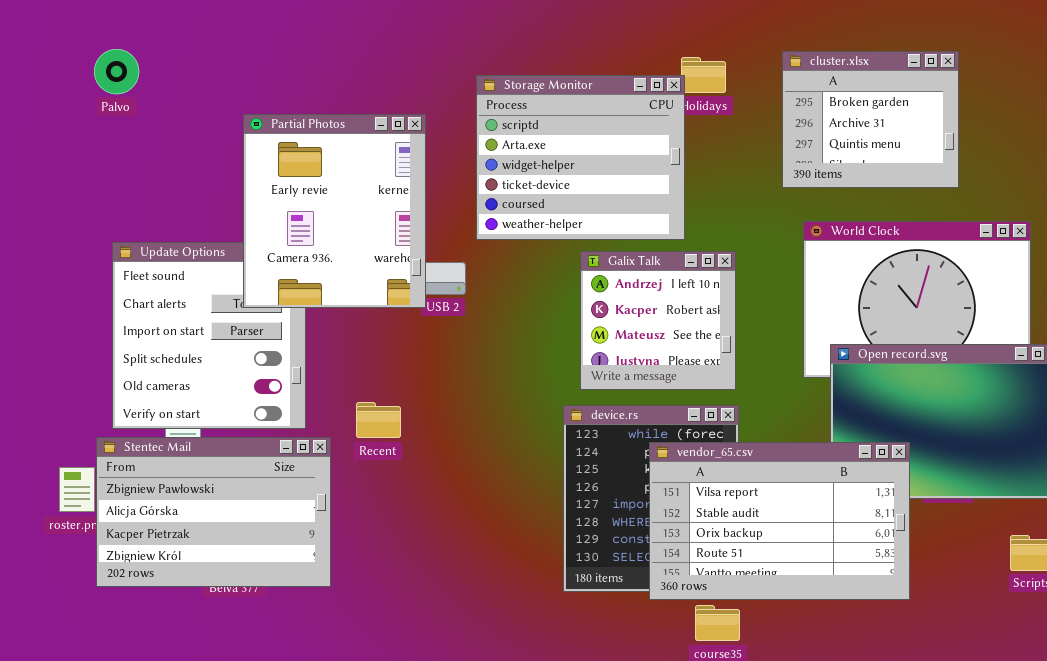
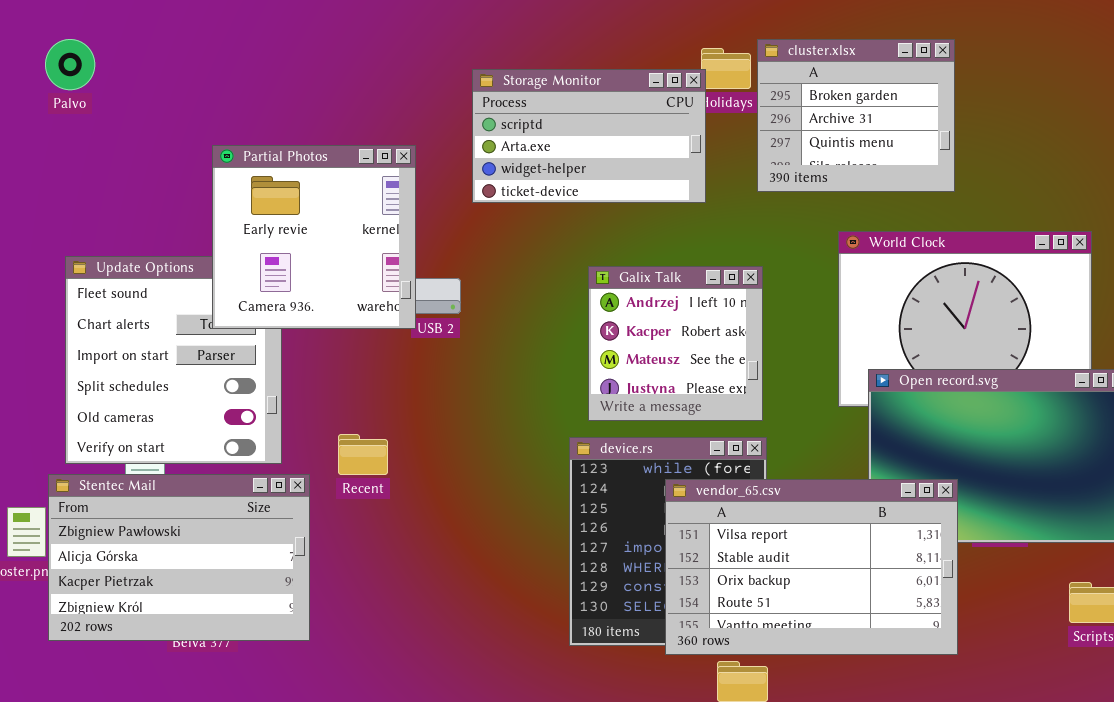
cluster.xlsx: [782,51,959,188] -> [757,39,955,192], moved
Storage Monitor: [476,75,685,240] -> [472,69,706,203], resized
Partial Photos: [243,114,426,308] -> [212,145,416,329], resized

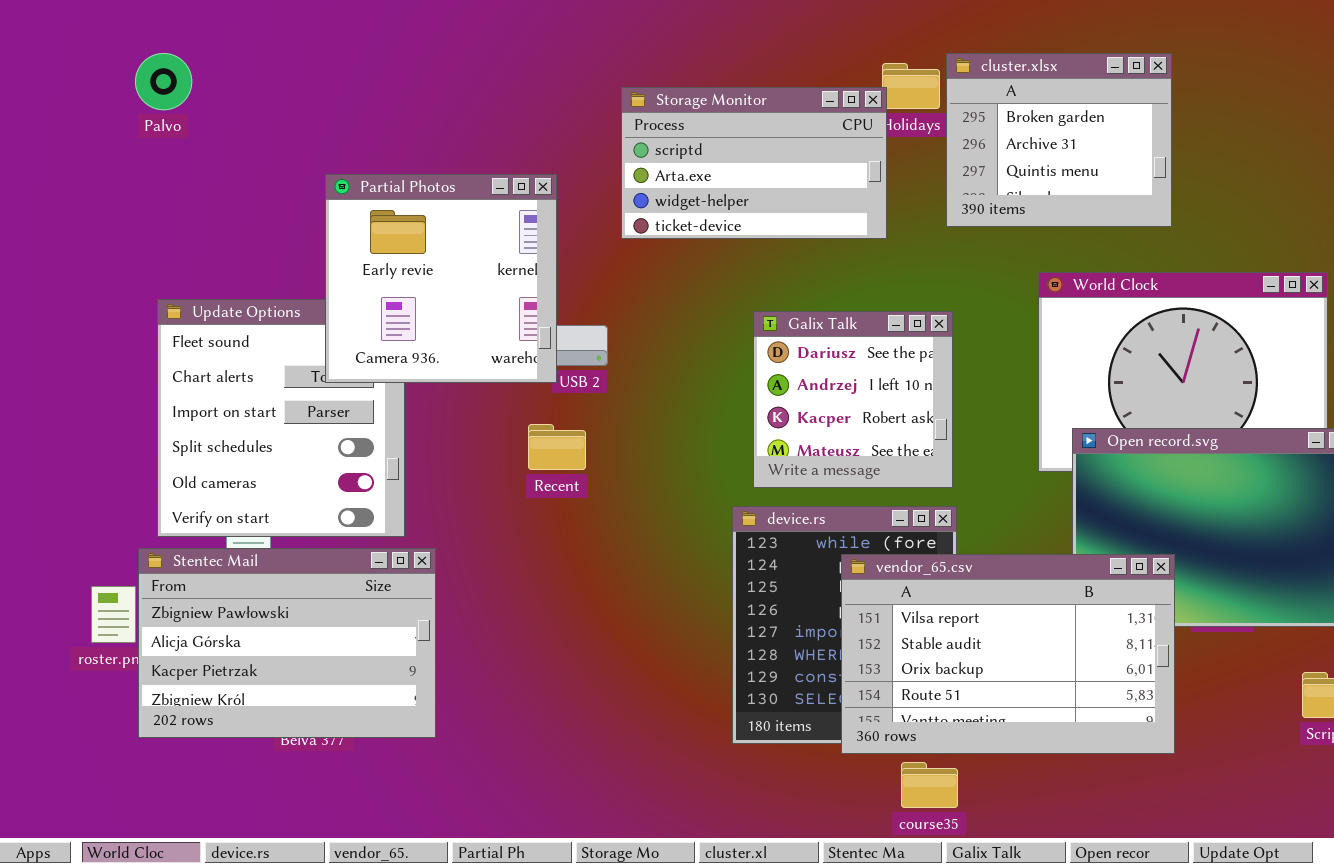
Galix Talk: [588,266,763,421] -> [753,311,953,488], scrolled up 1 row
Recent: [338,434,388,475] -> [528,424,586,470], moved

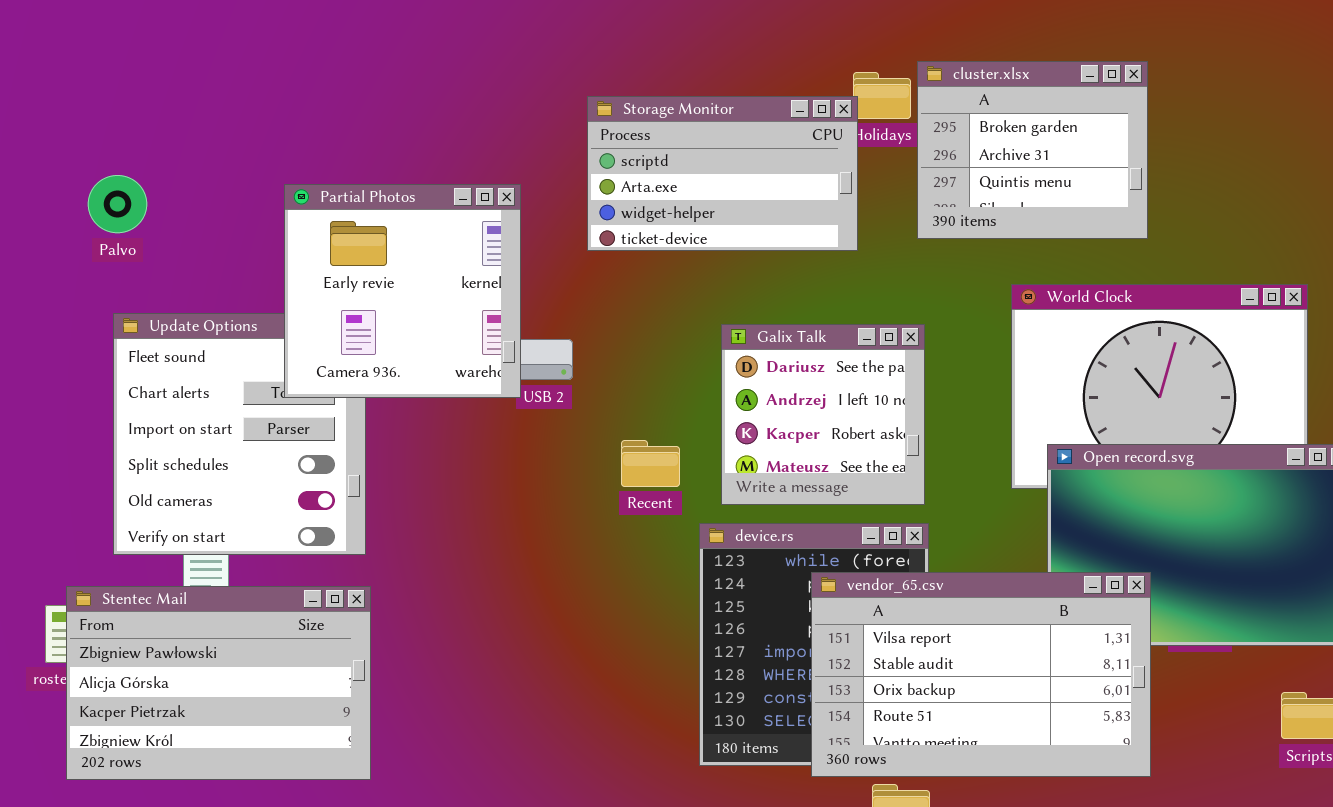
Palvo: [135,53,192,110] -> [88,175,147,233], moved
Recent: [528,424,586,470] -> [621,440,680,487], moved
Stentec Mail: [138,548,436,738] -> [66,586,371,780], moved

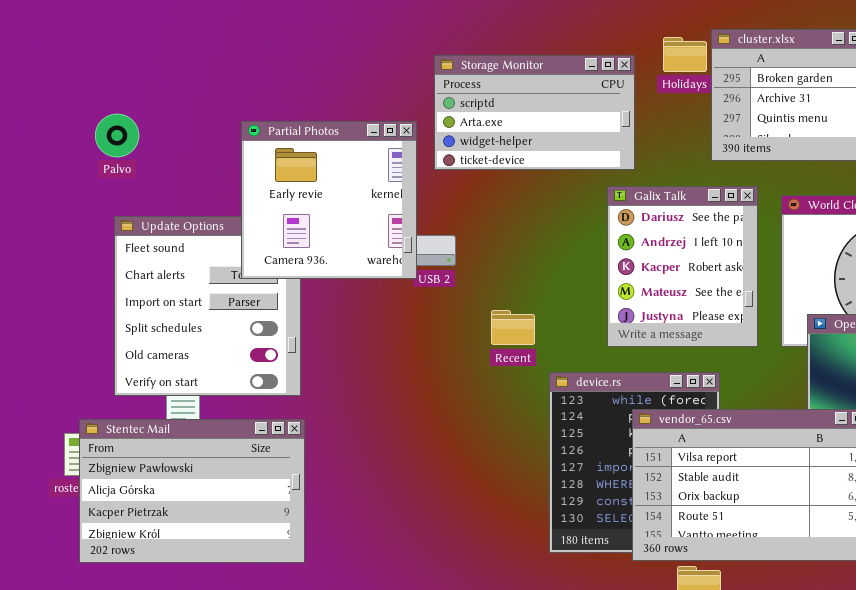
Storage Monitor: [587,96,858,251] -> [434,55,635,170], moved
Galix Talk: [721,324,925,505] -> [607,186,758,347], moved, resized

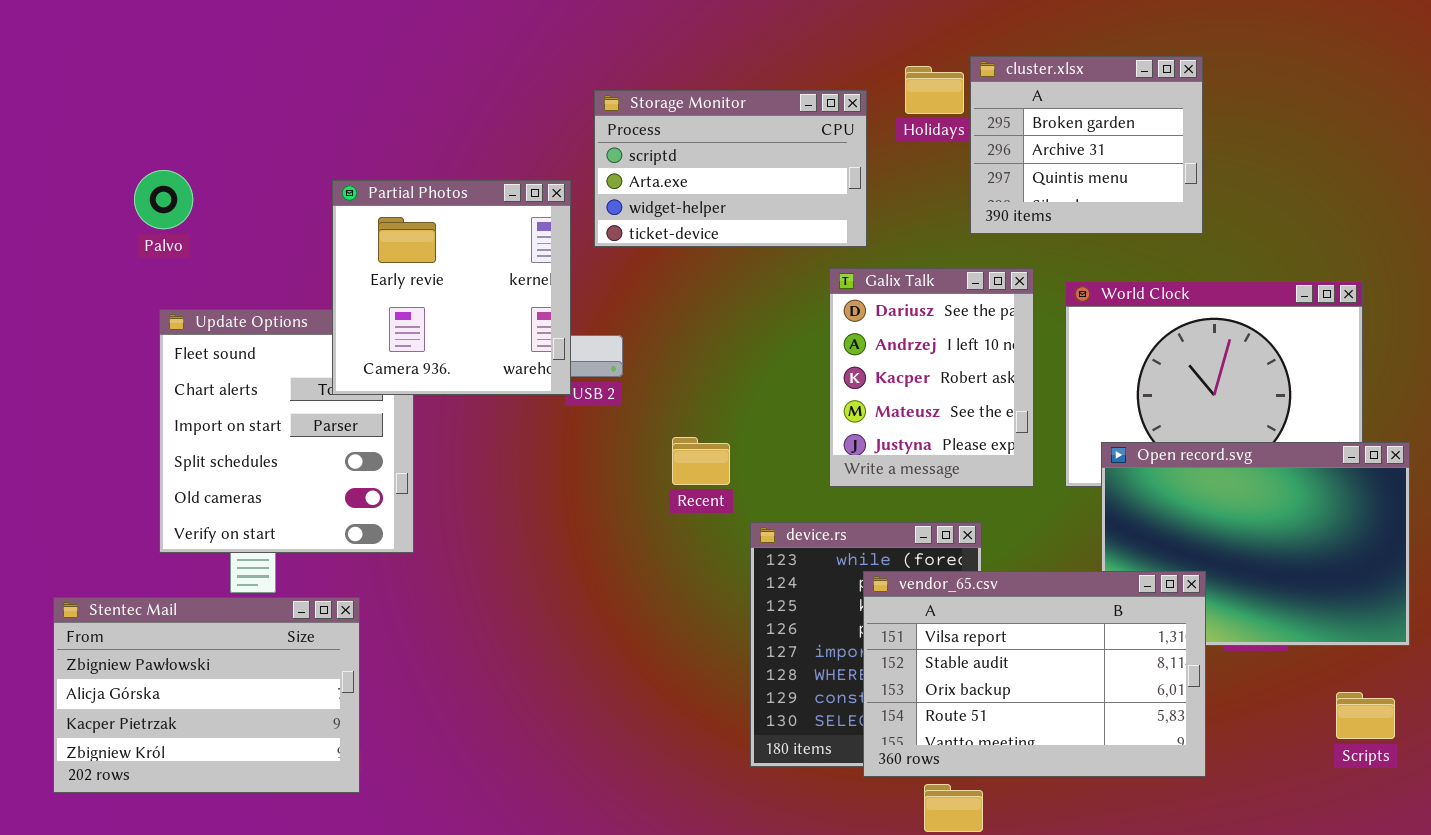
Stentec Mail: [79,419,305,563] -> [53,597,360,793], moved

